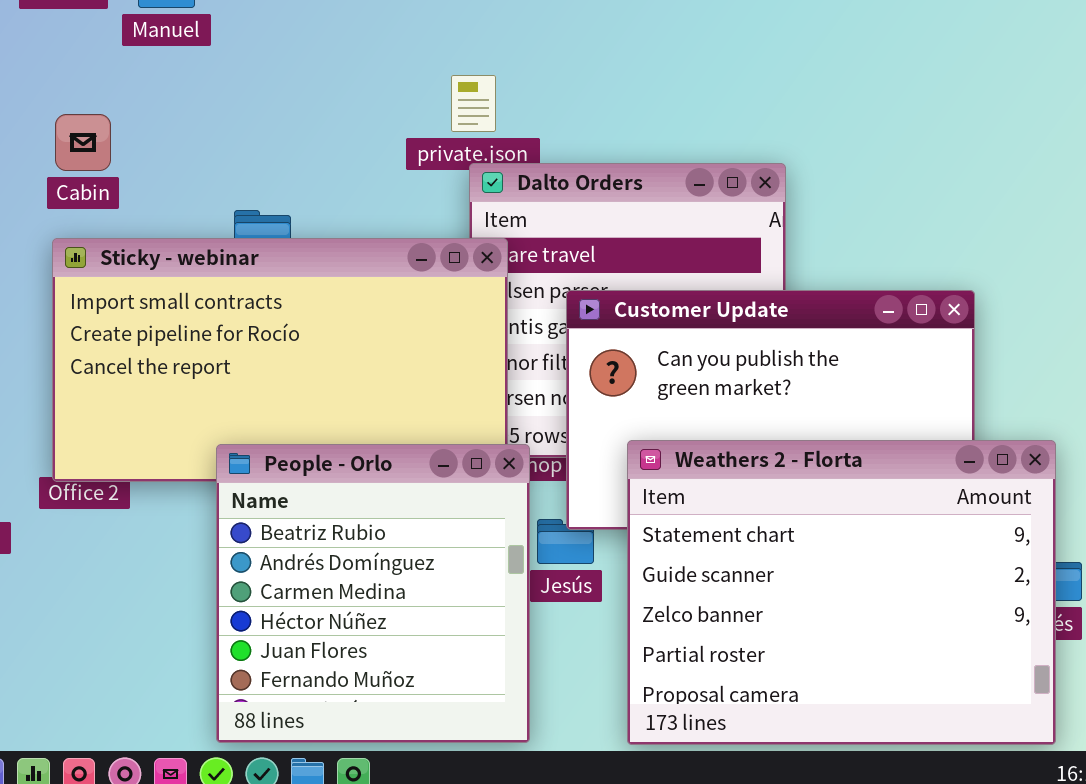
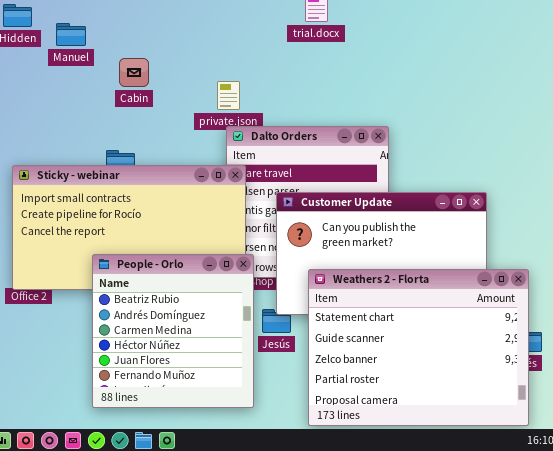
Cabin: [55,114,111,171] -> [119,58,149,87], moved
People - Orlo: [216,444,530,743] -> [92,254,254,408], moved

